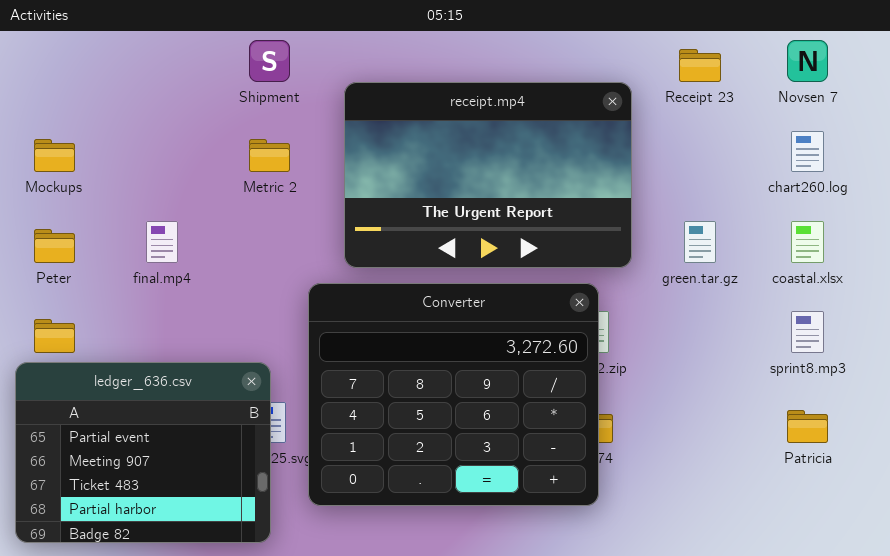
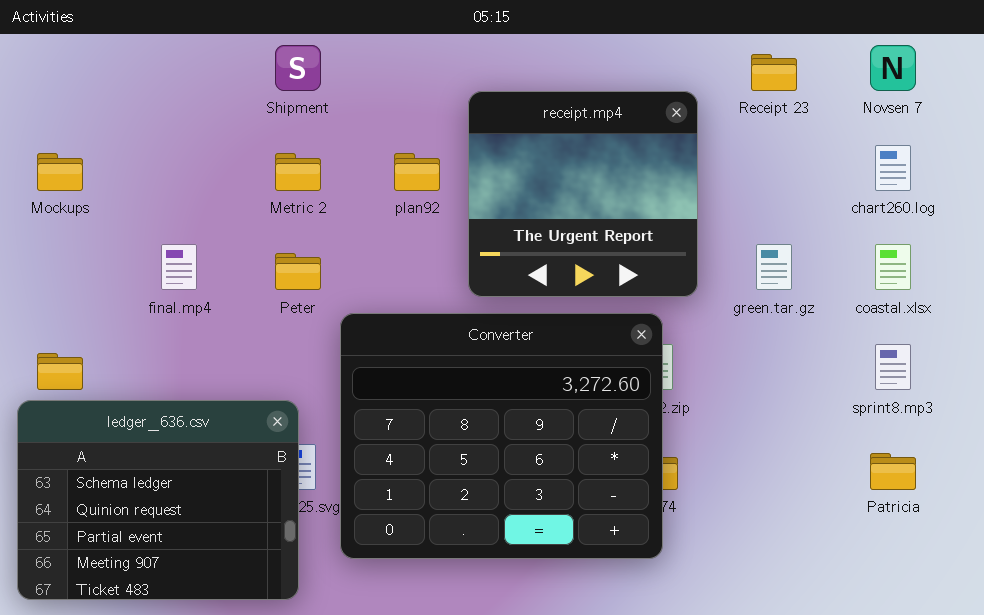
receipt.mp4: [344,82,632,268] -> [468,91,698,297], resized
Peter: [34,229,75,263] -> [275,253,321,290], moved
ledger_636.csv: [15,362,271,543] -> [17,400,299,600], scrolled up 2 rows

